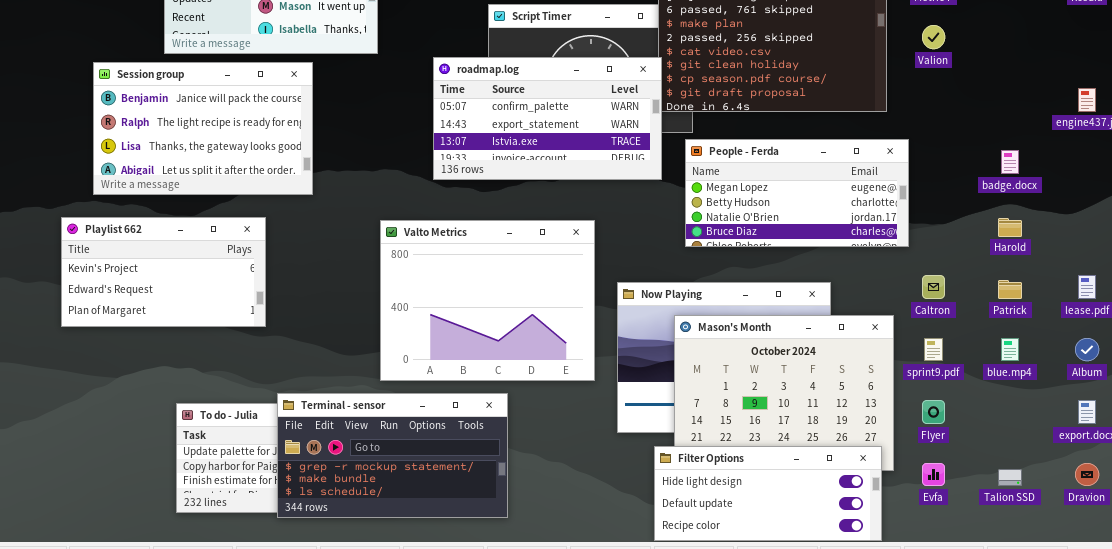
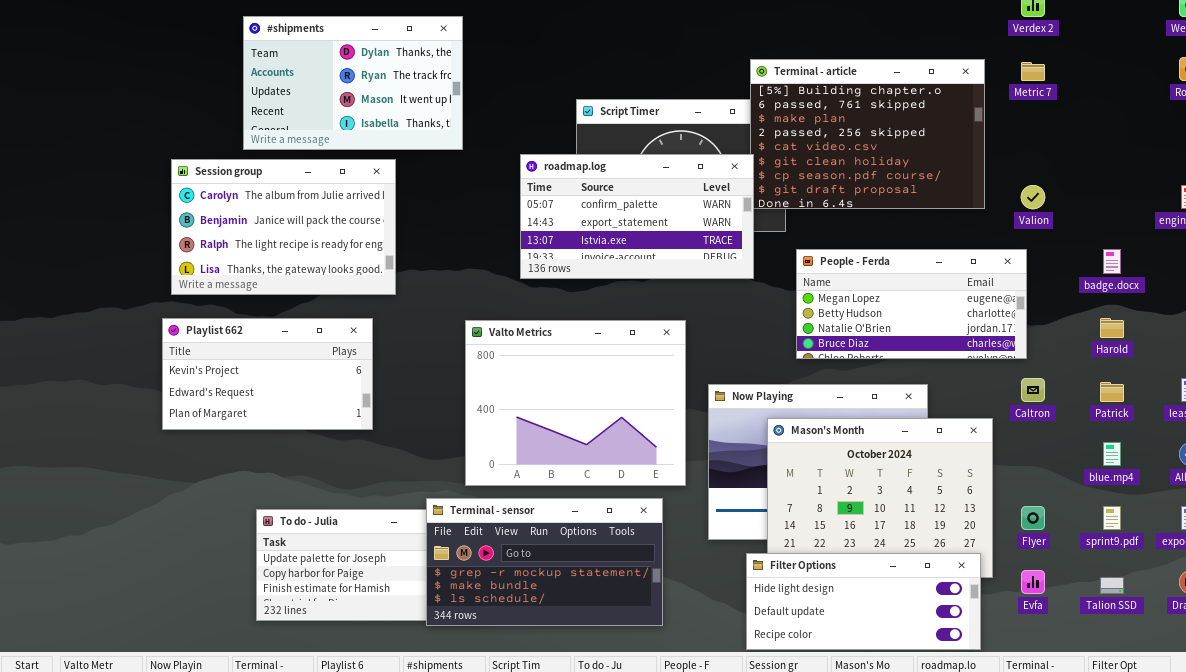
Valion: [922,25,945,49] -> [1021,185,1045,209], moved
Session group: [93,62,313,195] -> [171,159,396,295], scrolled up 1 row
People - Ferda: [685,139,909,247] -> [796,249,1027,359], moved
Playlist 662: [61,217,266,327] -> [162,318,373,430], moved
sprint9.pdf: [924,338,943,361] -> [1103,506,1121,530], moved
Terminal - sensor: [277,393,508,518] -> [426,498,663,626], moved

